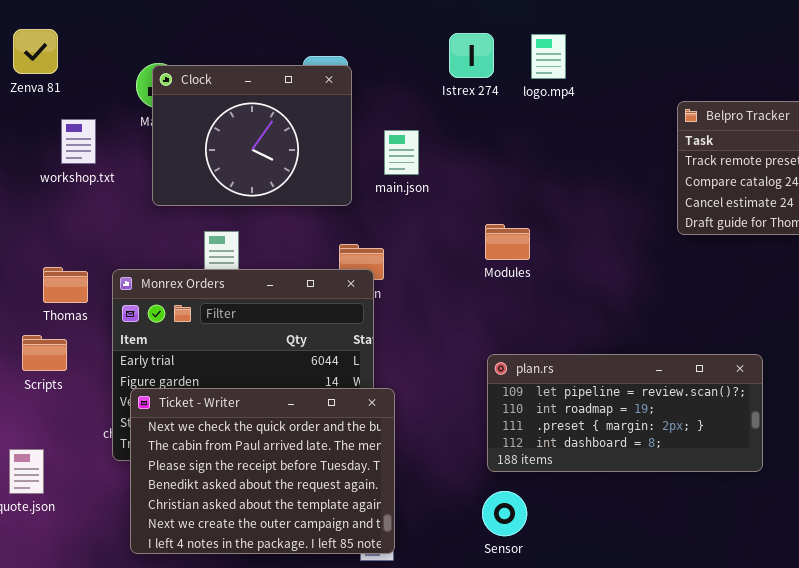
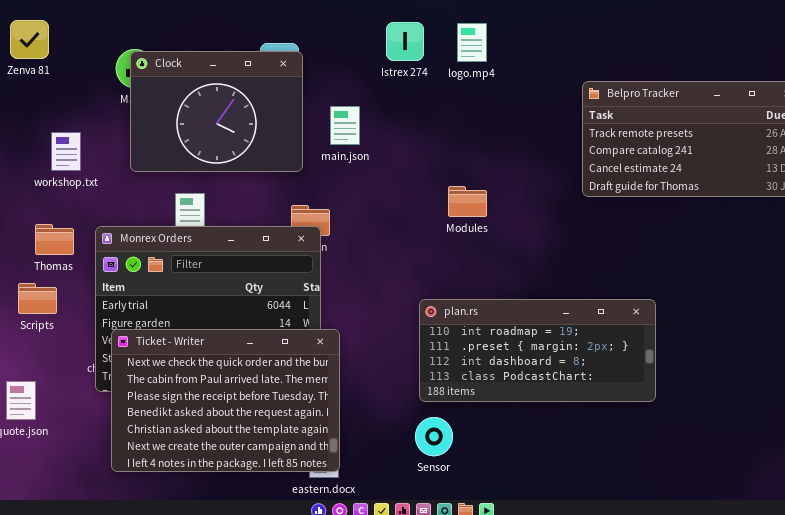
workshop.txt: [61,119,96,164] -> [51,132,81,171], moved
Modules: [485,224,530,260] -> [448,186,487,217], moved
plan.rs: [487,354,763,472] -> [419,299,656,402], scrolled down 1 row

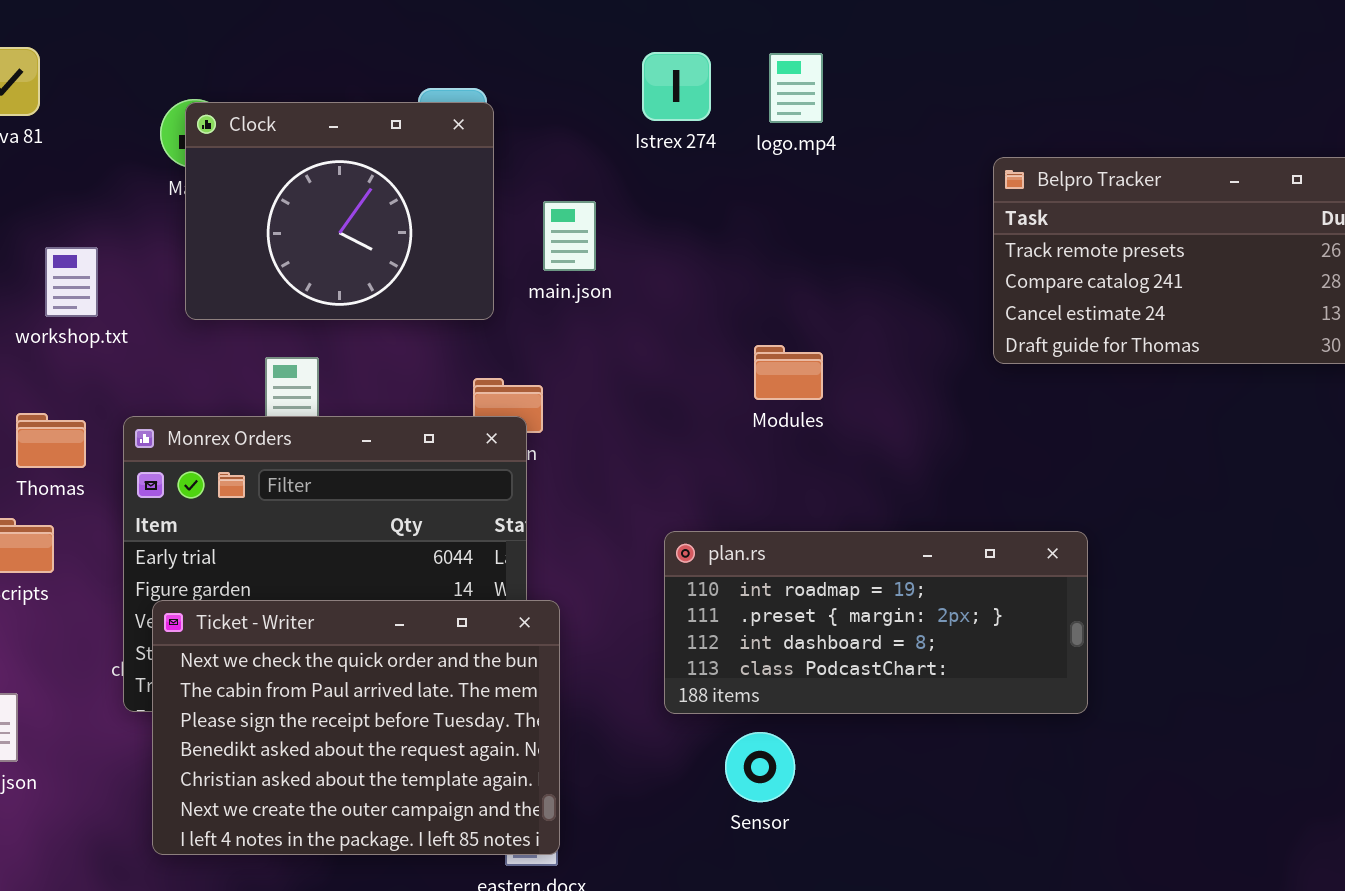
plan.rs: [419,299,656,402] -> [664,531,1088,714], moved
Sensor: [415,417,453,456] -> [725,732,795,802], moved

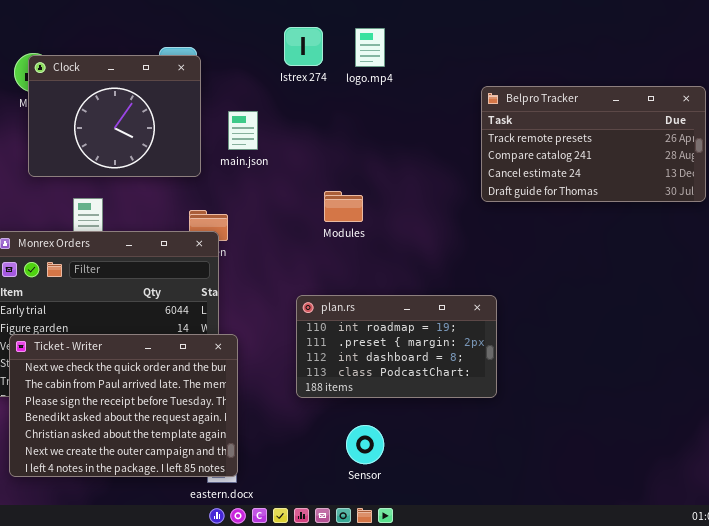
Modules: [754,345,823,400] -> [324,191,363,222], moved
plan.rs: [664,531,1088,714] -> [296,295,497,398], resized
Sensor: [725,732,795,802] -> [346,425,384,464], moved

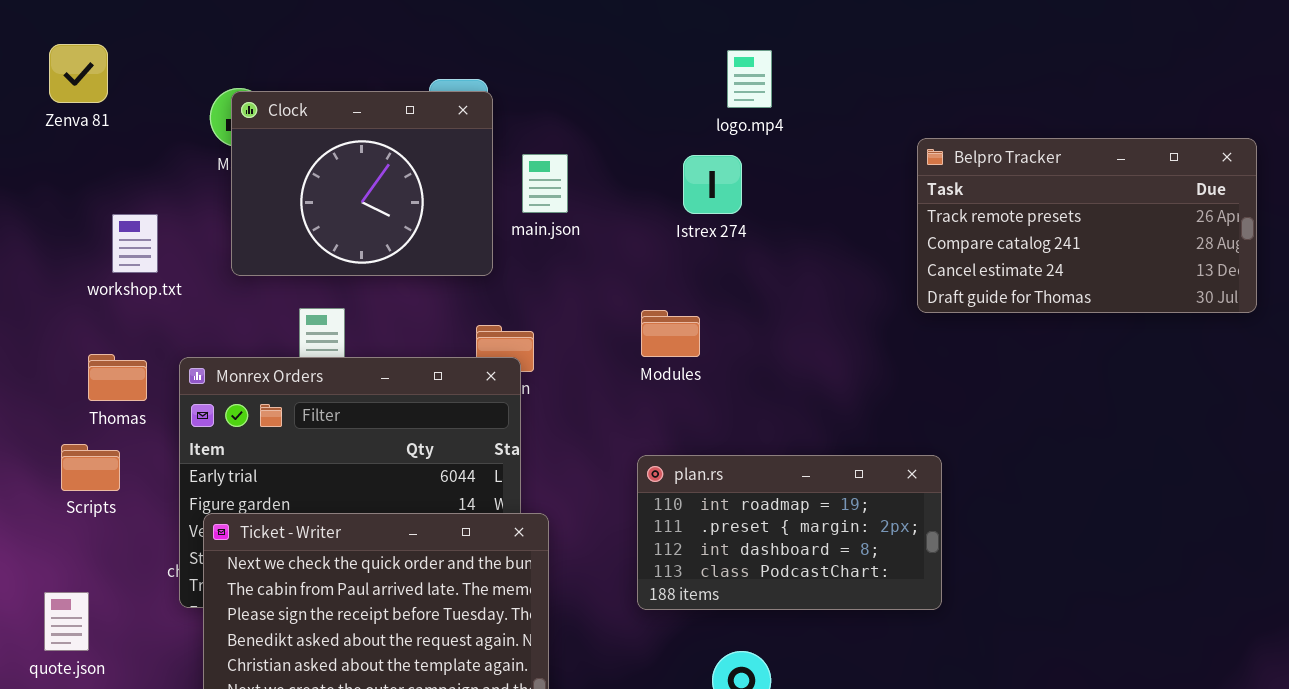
Istrex 274: [284,27,323,66] -> [683,155,742,214], moved
main.json: [228,111,258,150] -> [522,154,568,213], moved
Modules: [324,191,363,222] -> [641,310,700,357], moved

